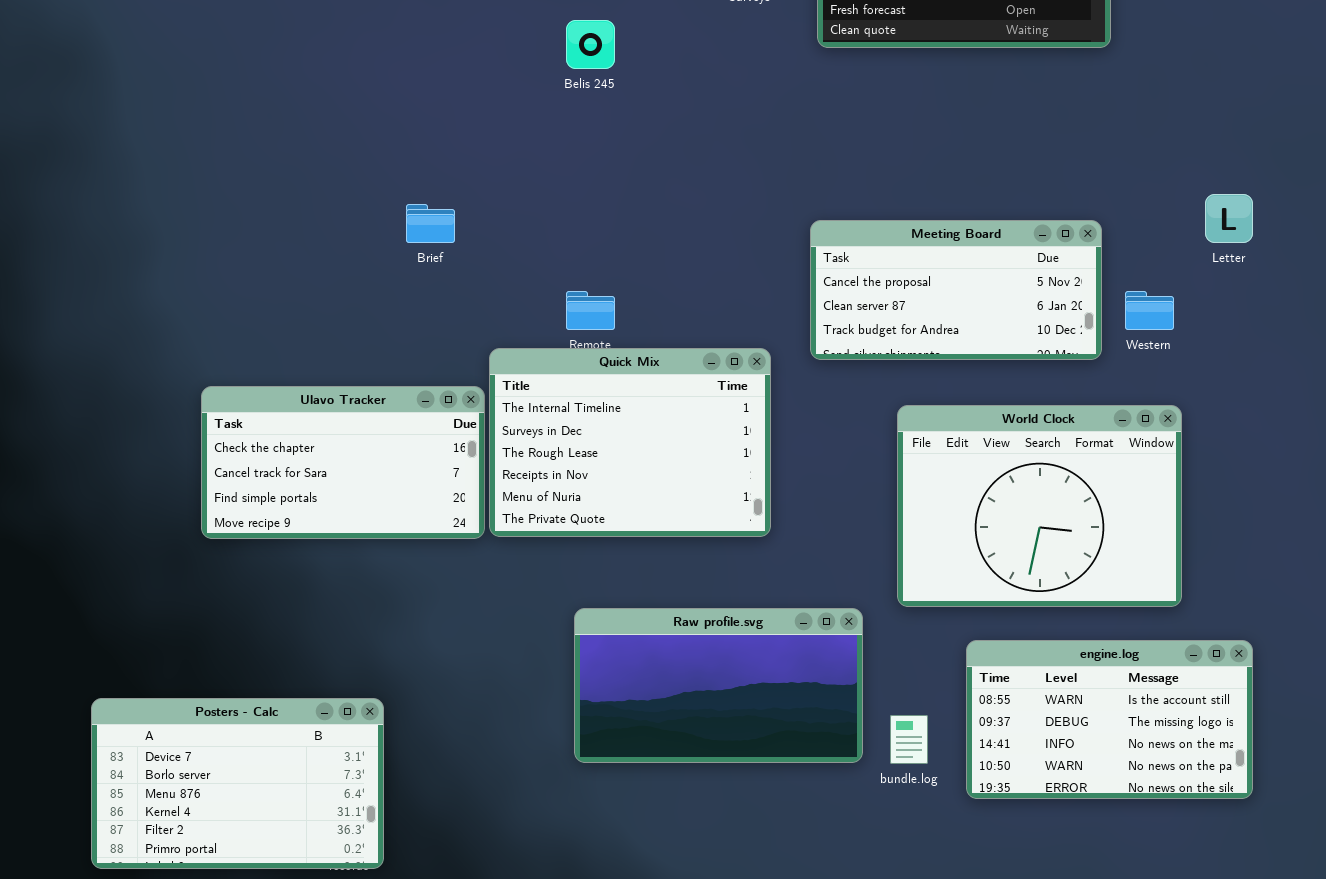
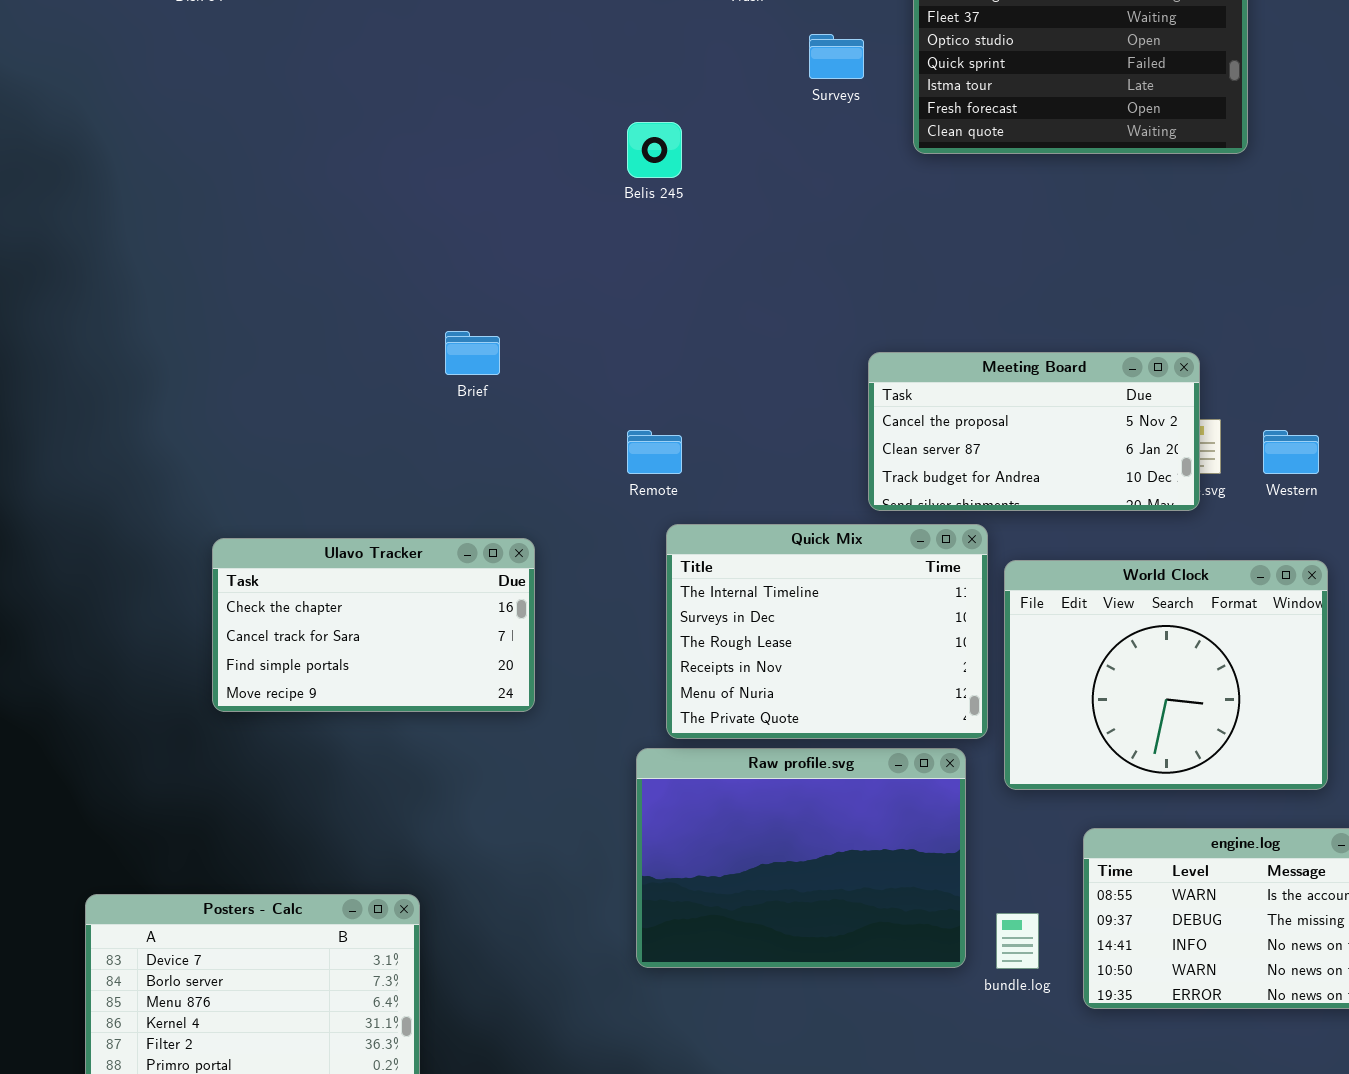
Meeting Board: [810,220,1102,360] -> [868,352,1200,511], moved
Quick Mix: [489,348,771,537] -> [666,524,988,739], moved
Raw profile.svg: [574,608,863,763] -> [636,748,966,968], resized

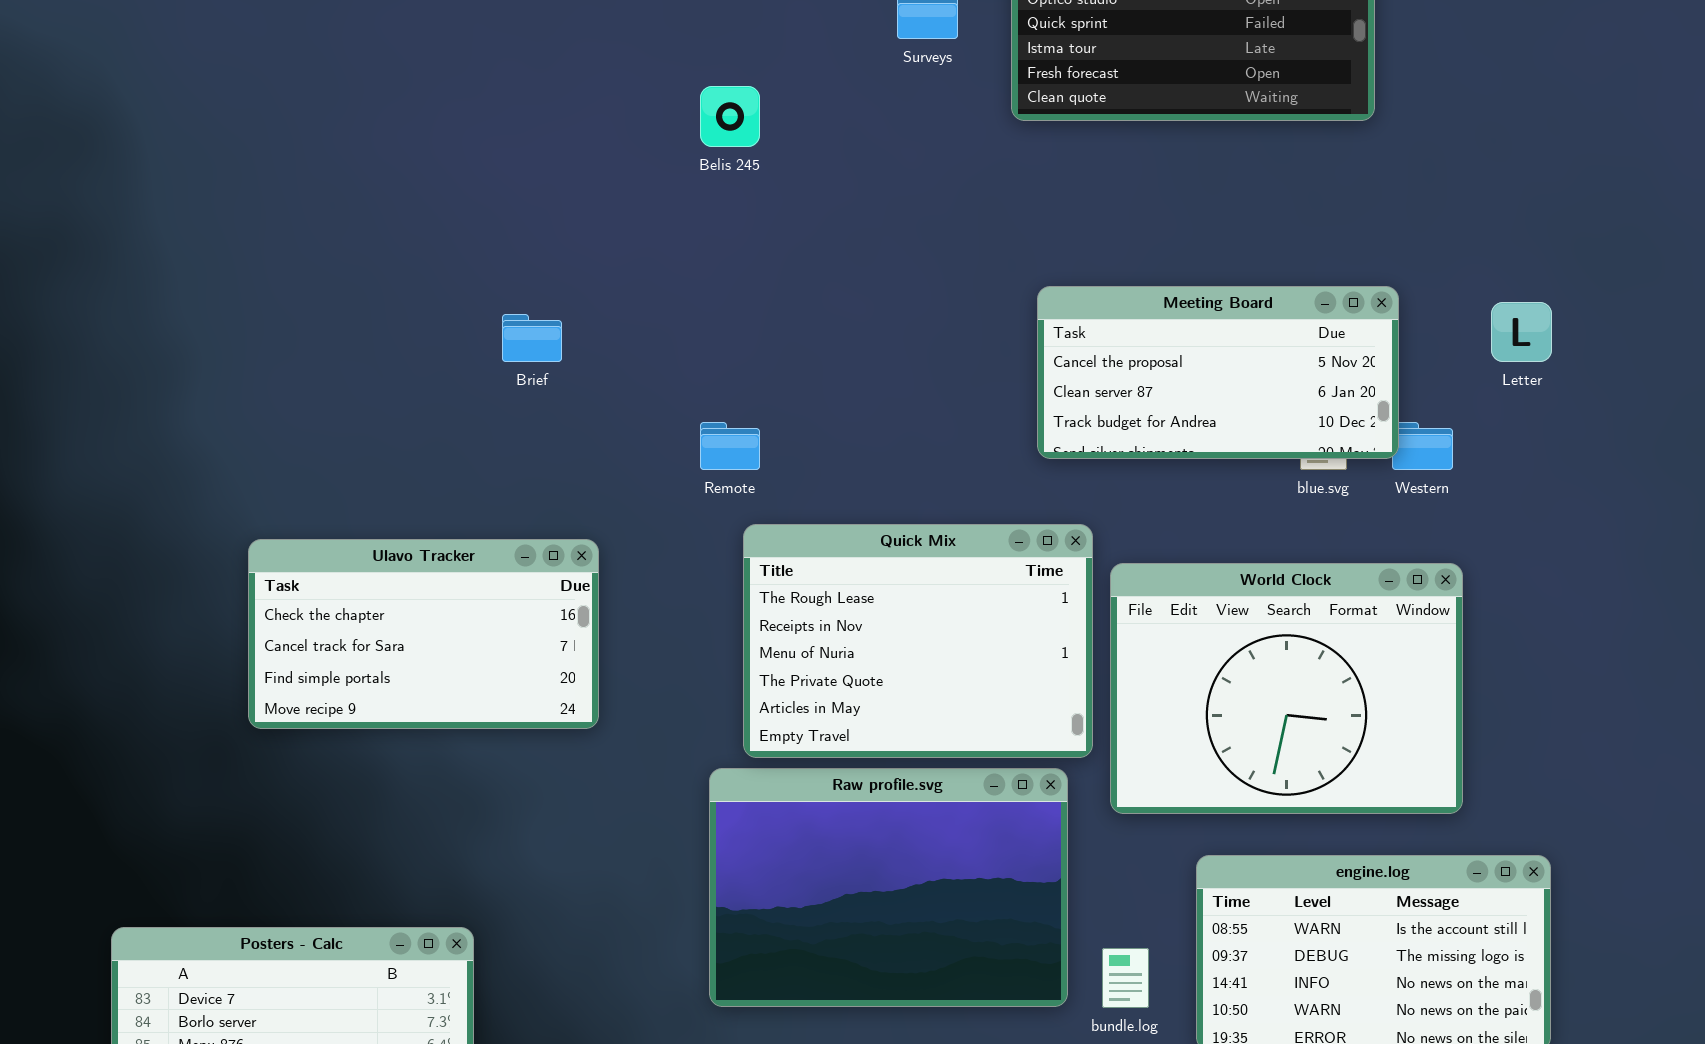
Meeting Board: [868,352,1200,511] -> [1037,286,1399,459], moved
Quick Mix: [666,524,988,739] -> [743,524,1093,758], scrolled down 2 rows

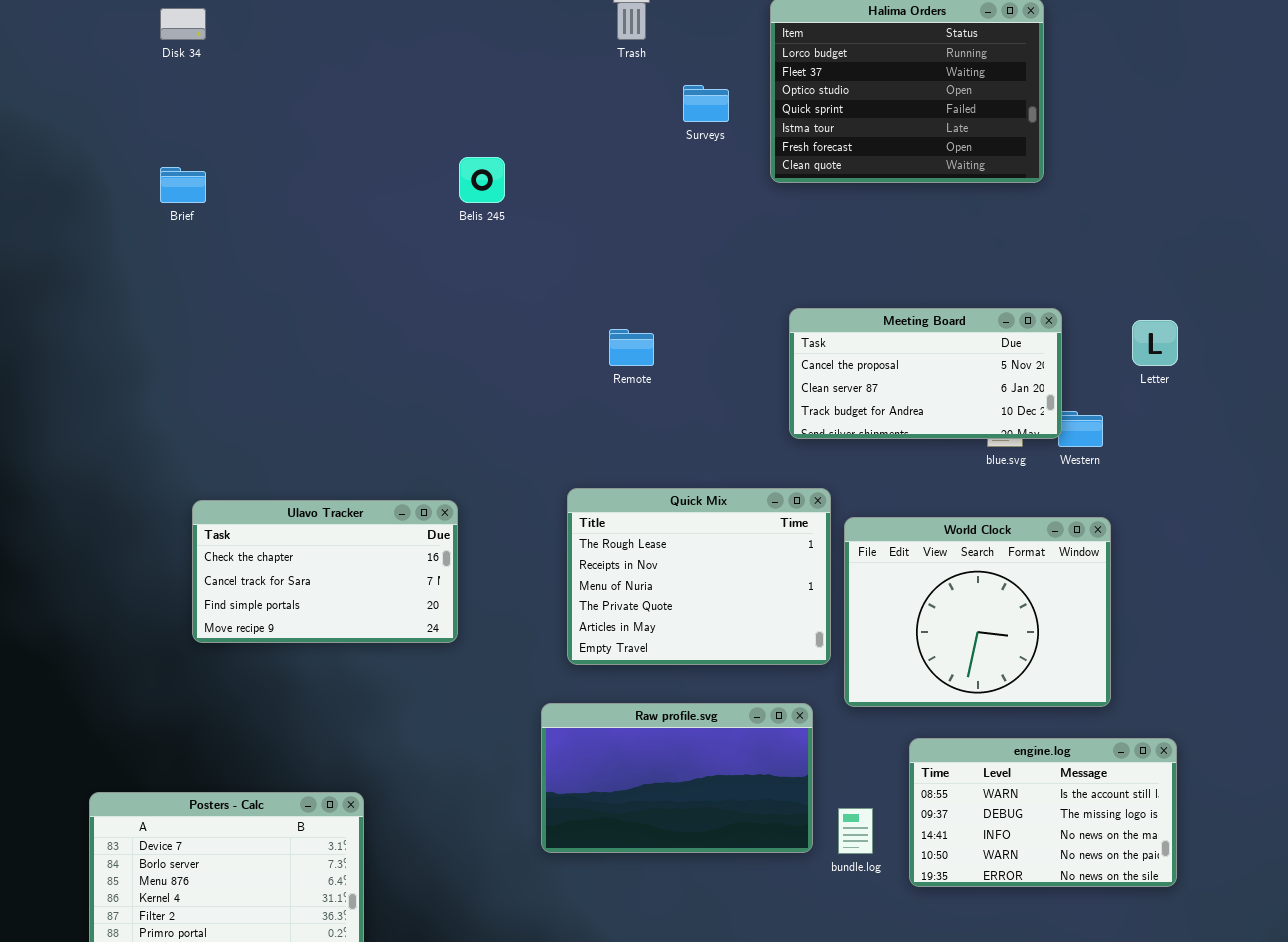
Belis 245: [700,86,760,147] -> [459,157,505,203], moved
Brief: [502,314,562,362] -> [160,167,206,203], moved
Remote: [700,422,760,470] -> [609,329,654,366], moved
Raw profile.svg: [709,768,1068,1007] -> [541,703,813,853], resized

